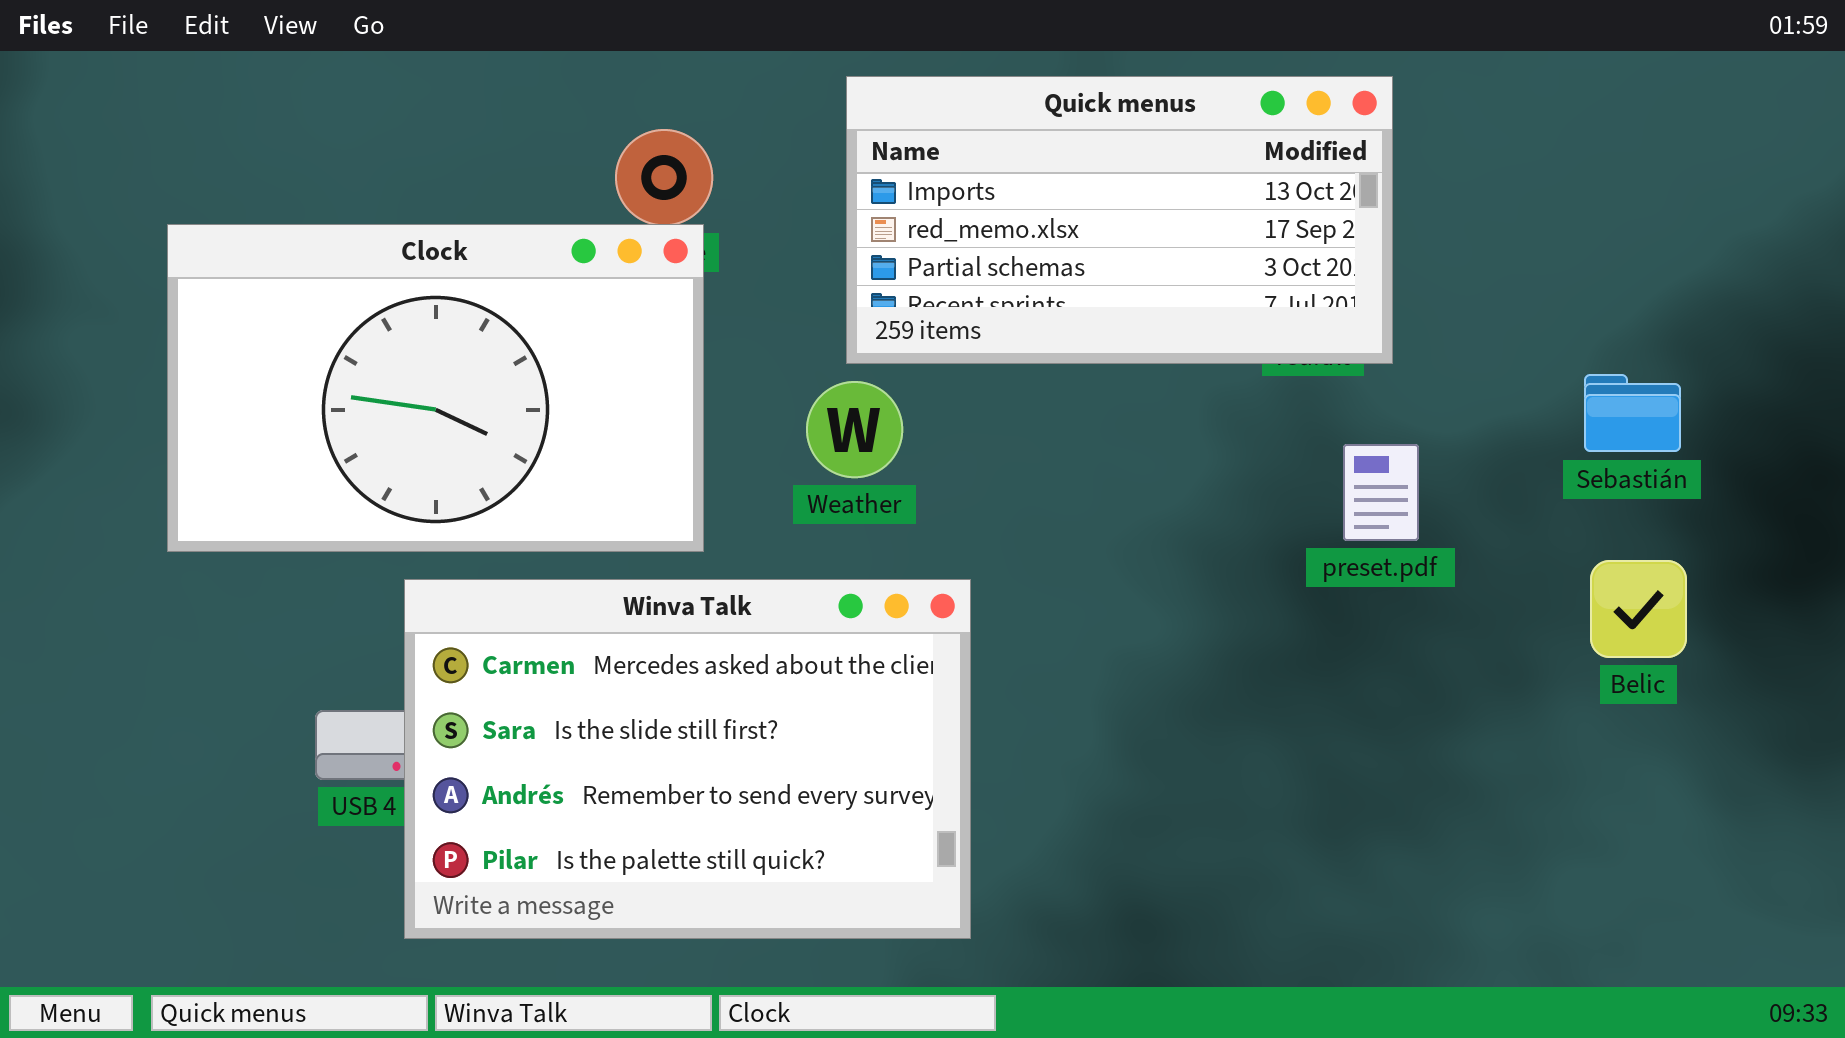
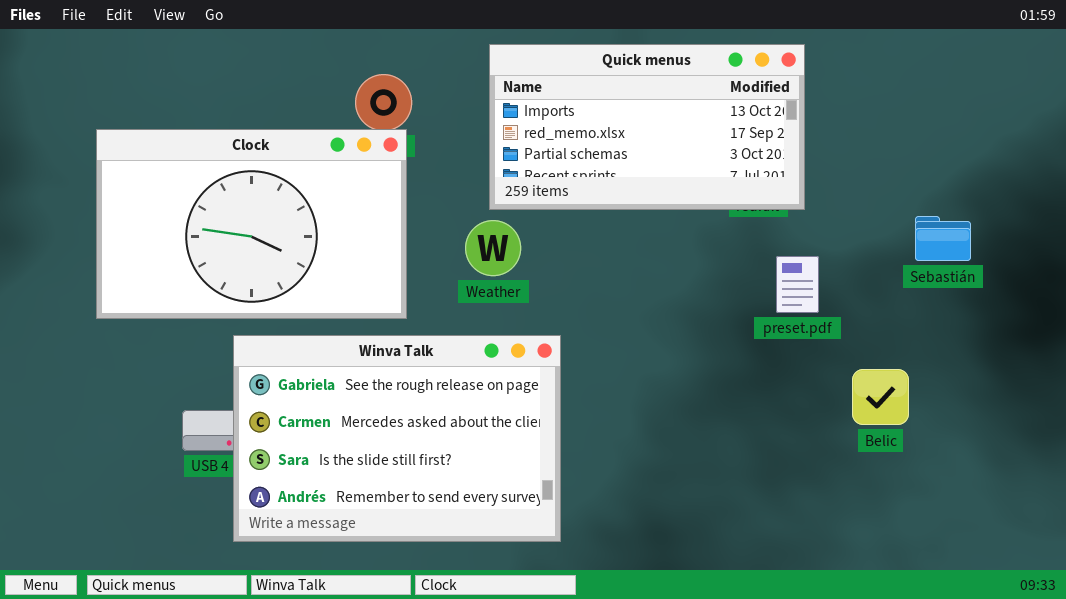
Belic: [1590,560,1687,658] -> [852,369,909,425], moved
Winva Talk: [404,579,971,939] -> [233,335,561,542], scrolled up 1 row

